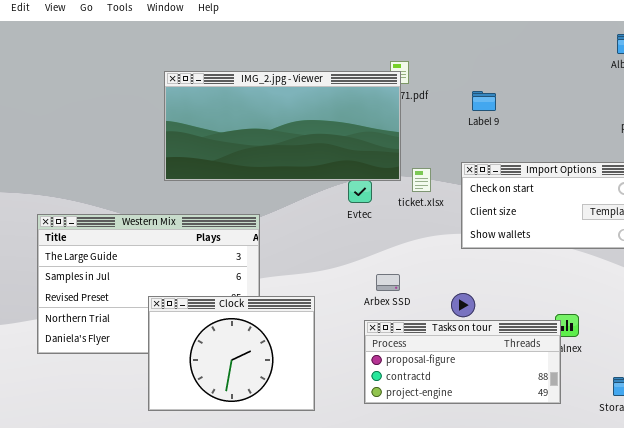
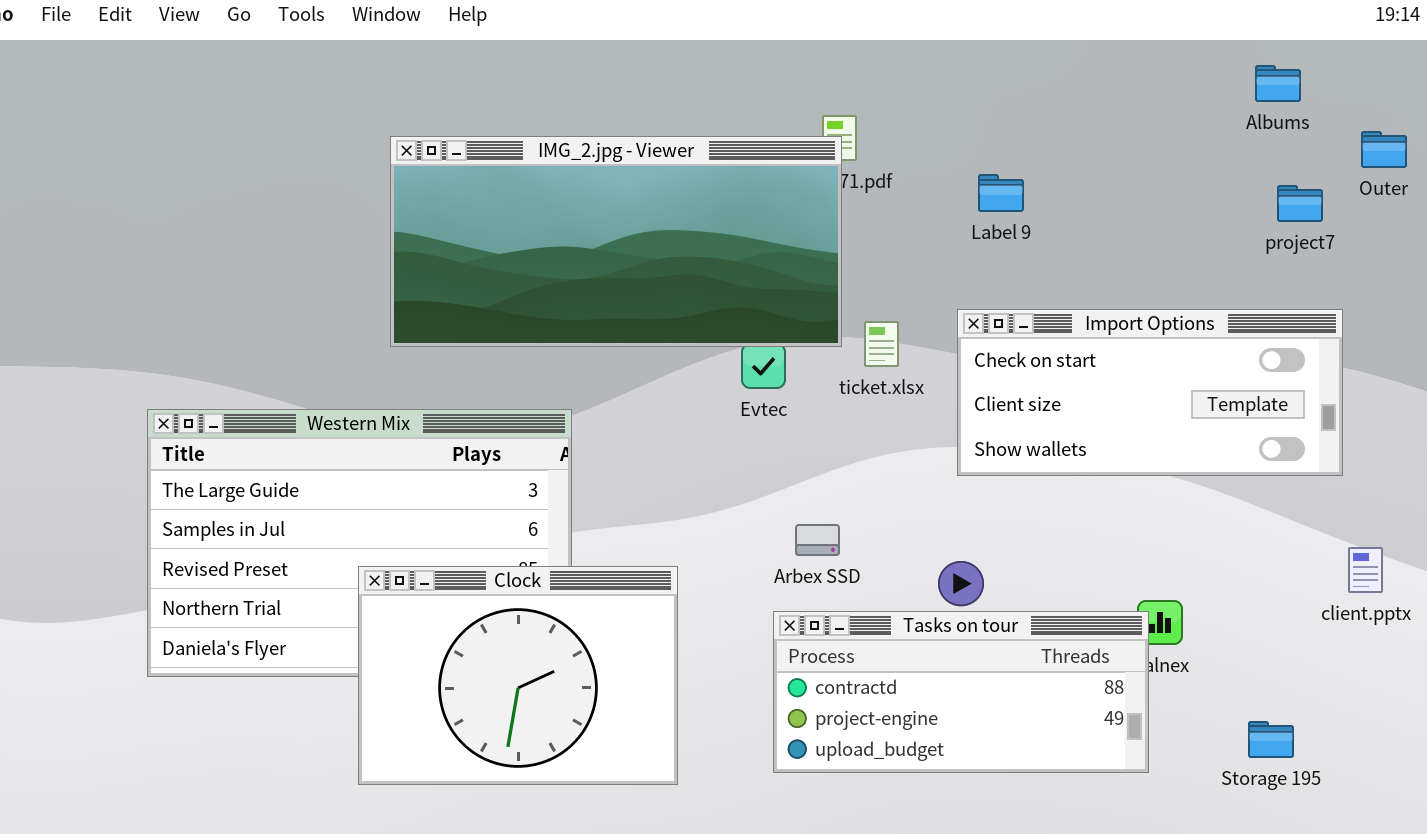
Tasks on tour: [364,320,561,404] -> [773,611,1149,773], scrolled down 1 row

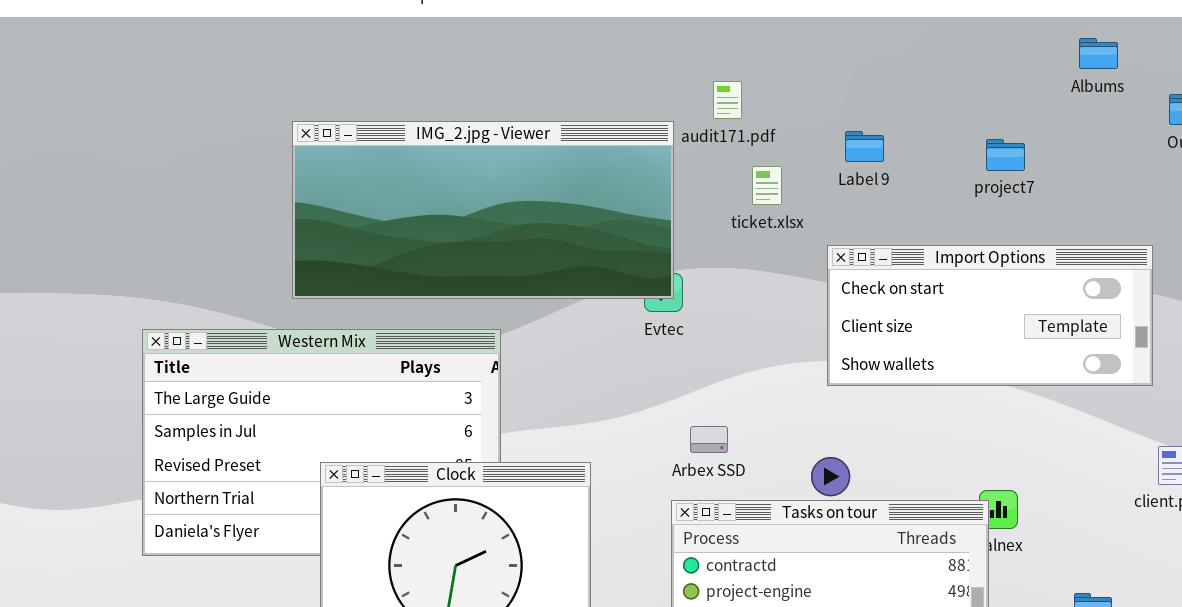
IMG_2.jpg - Viewer: [390,136,842,347] -> [292,121,674,299], moved
project7: [1277,185,1323,222] -> [986,139,1025,171], moved
ticket.xlsx: [864,321,899,367] -> [752,166,782,205], moved

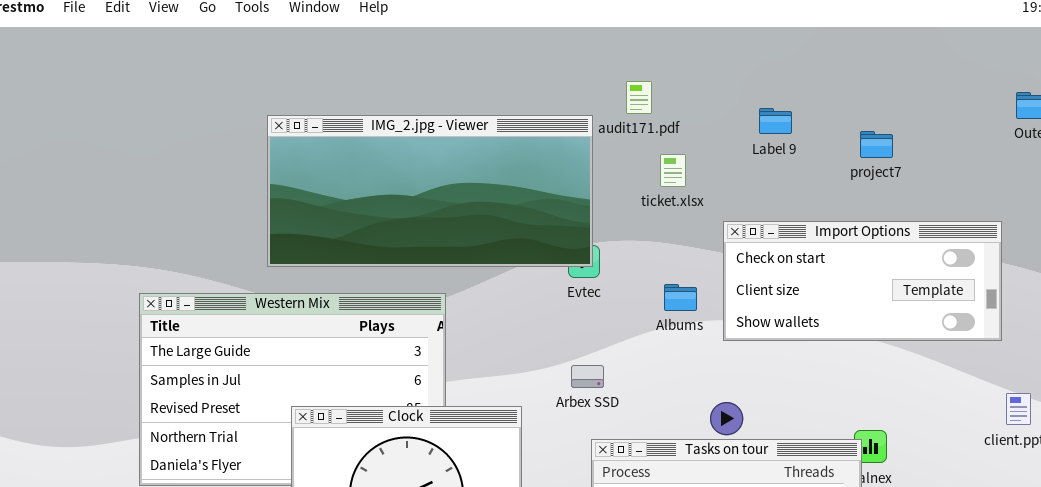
Albums: [1079,38,1118,69] -> [664,284,697,311], moved
Label 9: [845,131,884,162] -> [759,108,792,134], moved
Arbex SSD: [690,426,728,453] -> [571,365,604,388], moved

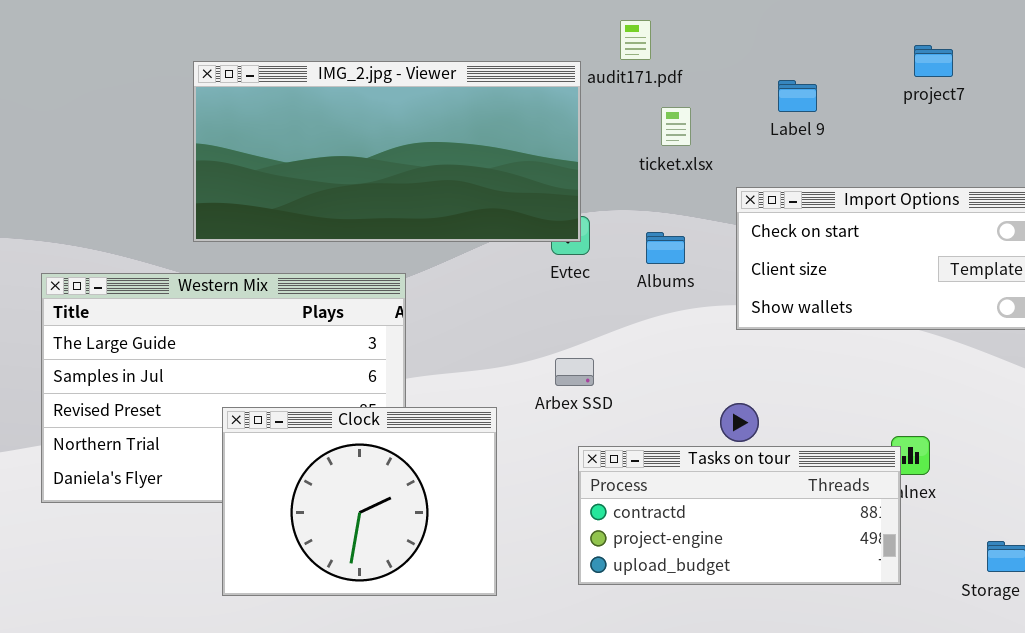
Label 9: [759,108,792,134] -> [778,80,817,112], moved
project7: [860,131,893,158] -> [914,45,953,77], moved
Albums: [664,284,697,311] -> [646,232,685,264], moved

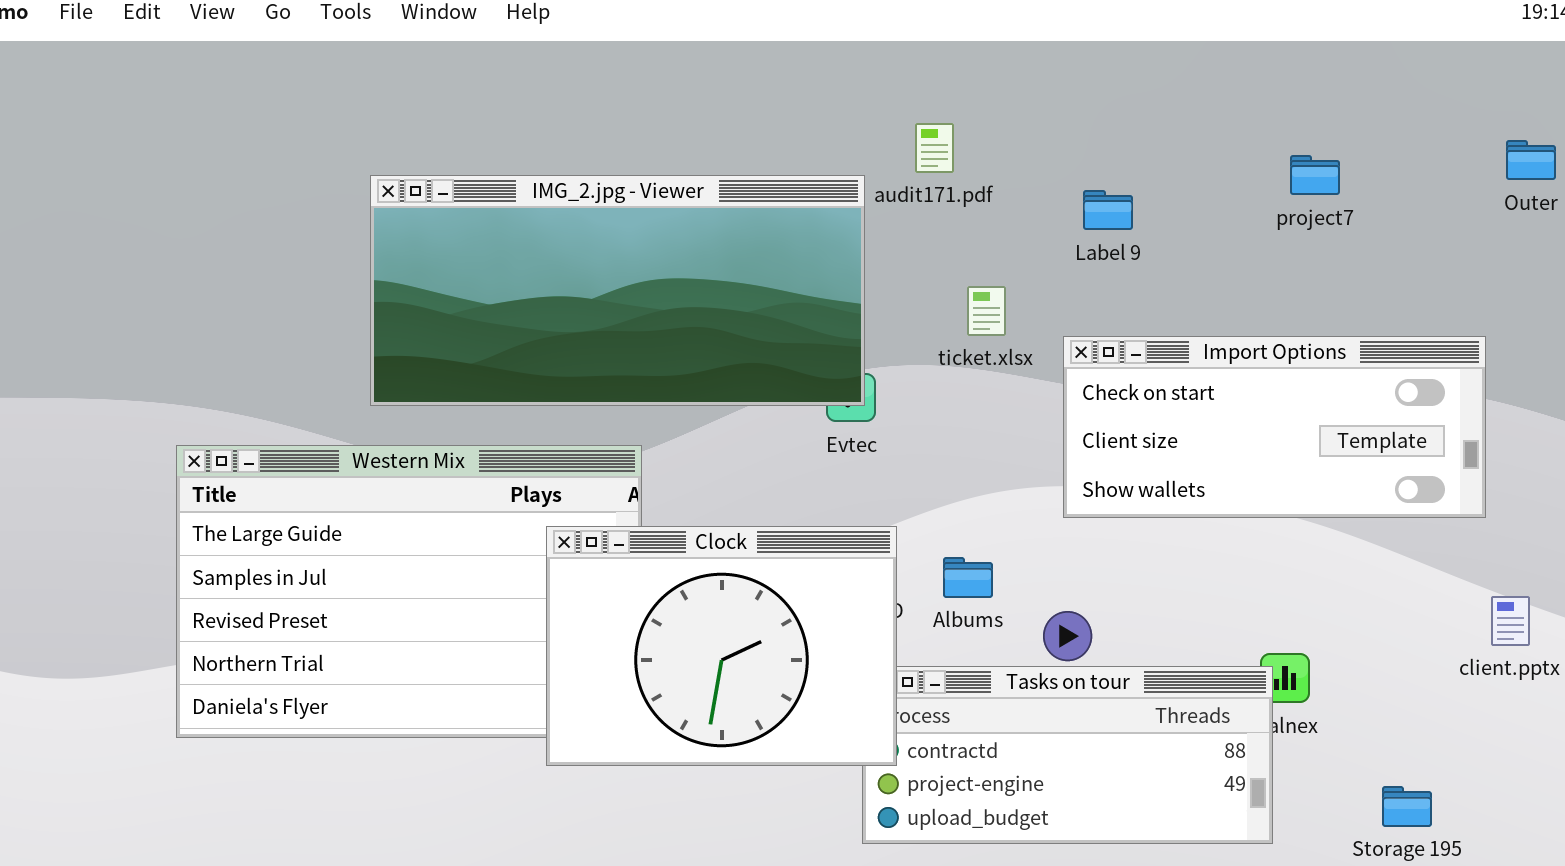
Label 9: [778,80,817,112] -> [1083,190,1133,230], moved
ticket.xlsx: [661,107,691,146] -> [967,286,1006,336], moved
Albums: [646,232,685,264] -> [943,557,993,598], moved
Clock: [222,407,497,596] -> [546,526,897,766], moved

